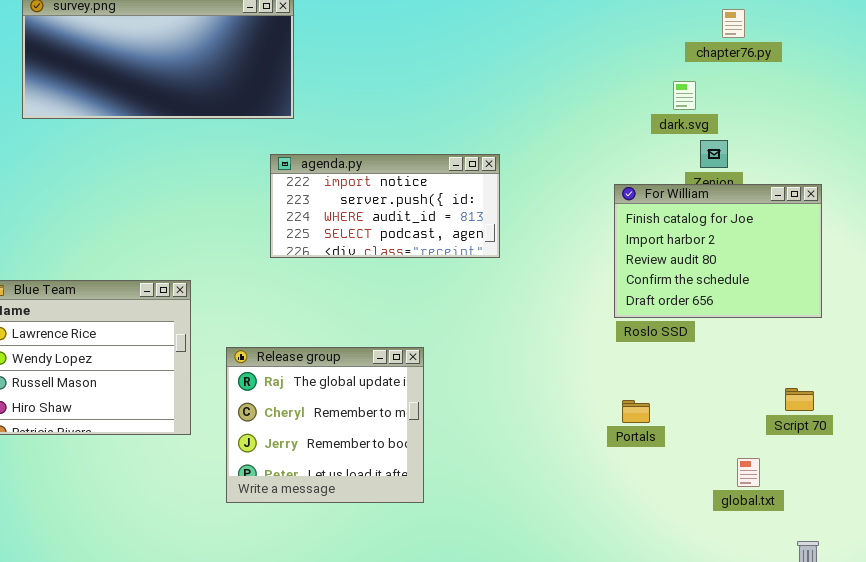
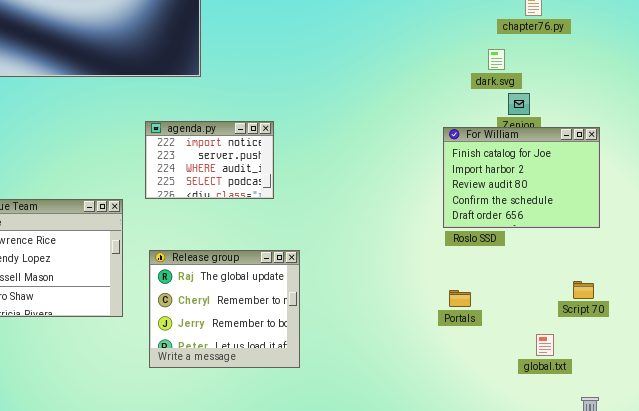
agenda.py: [270,154,500,258] -> [145,121,274,199], moved, resized

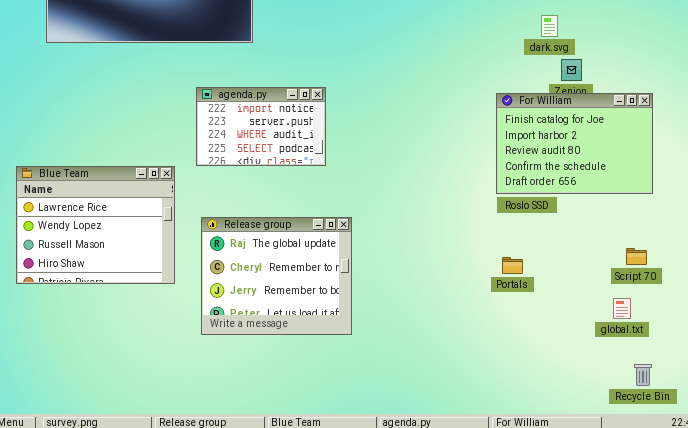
global.txt: [536,334,554,356] -> [613,298,631,319], moved

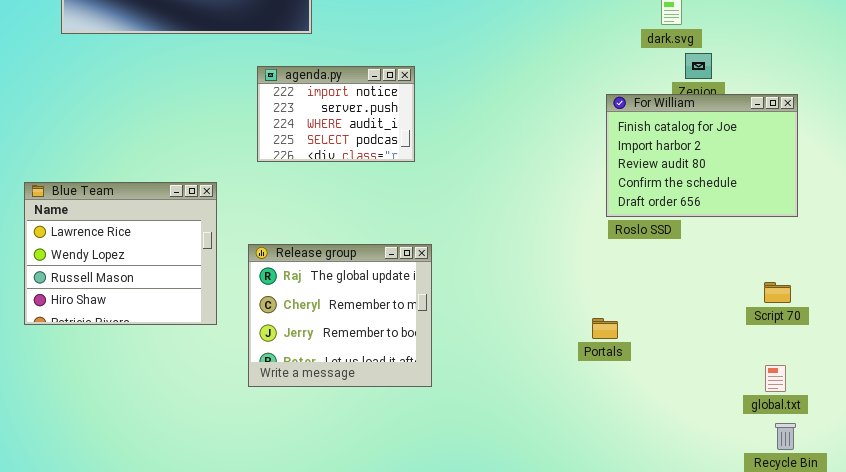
agenda.py: [196,87,326,166] -> [257,66,415,162], moved
Portals: [502,257,523,274] -> [592,318,618,339], moved
global.txt: [613,298,631,319] -> [765,365,786,392], moved

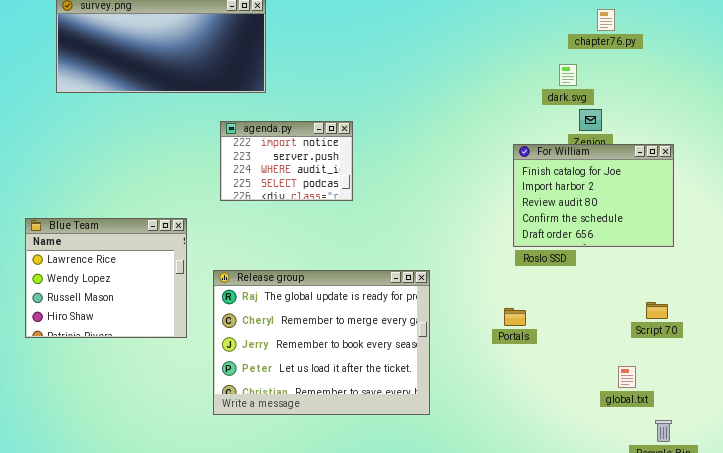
Release group: [248,244,432,387] -> [213,270,430,415], resized
Portals: [592,318,618,339] -> [504,308,526,326], moved
global.txt: [765,365,786,392] -> [618,366,636,388], moved

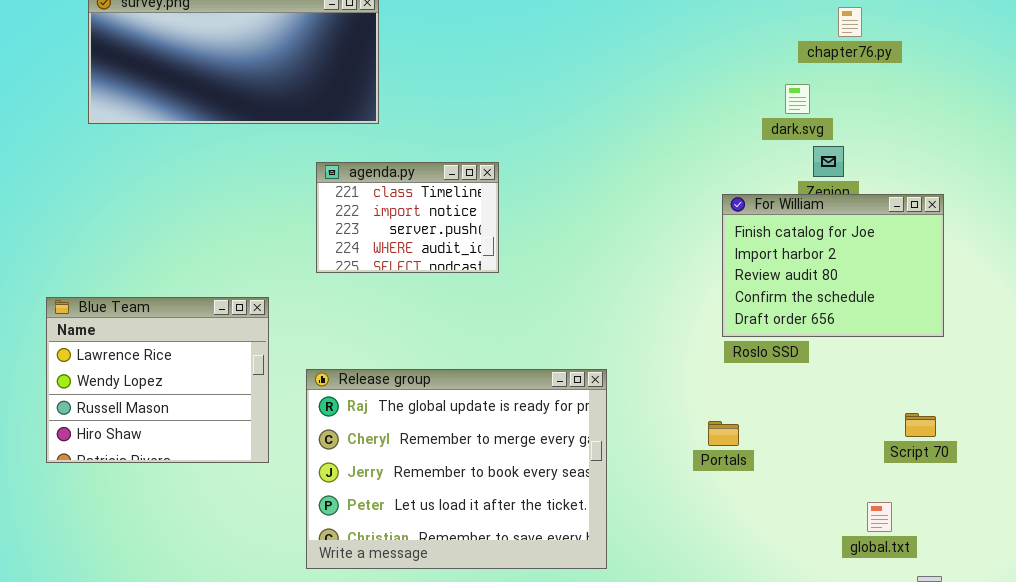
agenda.py: [220,121,353,201] -> [316,162,499,273], scrolled up 1 row

